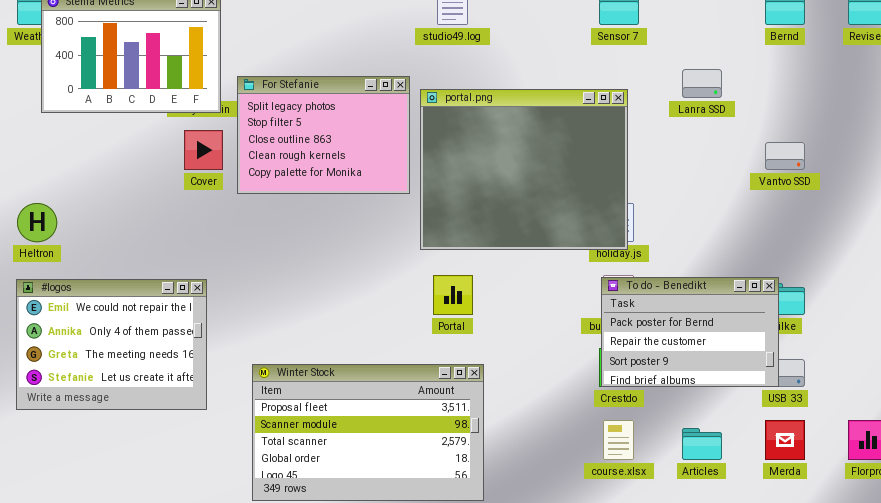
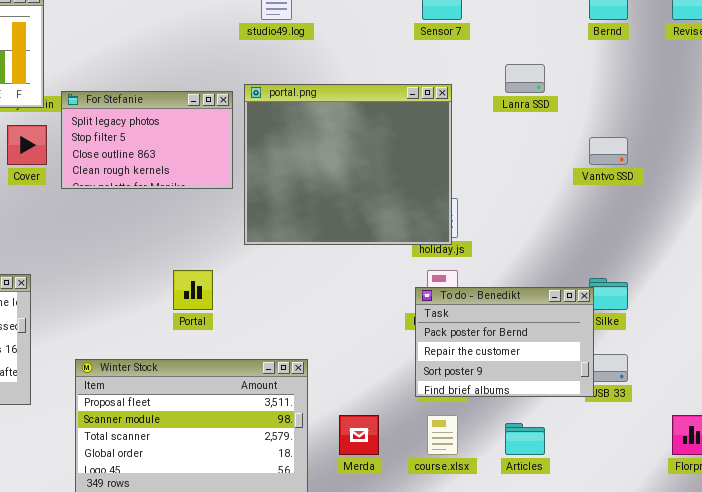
For Stefanie: [237,76,410,194] -> [61,91,233,189], resized
Portal: [433,275,473,315] -> [173,270,213,310], moved
To do - Benedikt: [601,277,779,387] -> [415,287,594,397], moved
Merda: [765,420,805,460] -> [339,415,379,455], moved

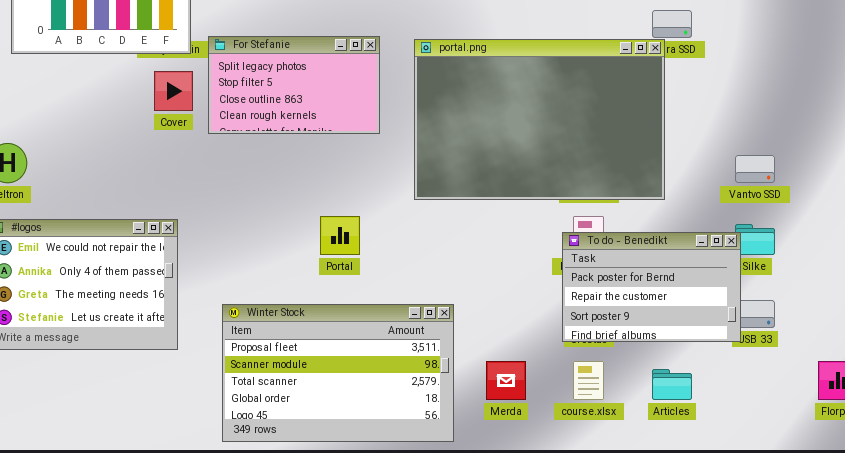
portal.png: [244,84,452,245] -> [414,39,665,200], moved, resized
Vantvo SSD: [589,137,628,165] -> [735,155,775,183], moved

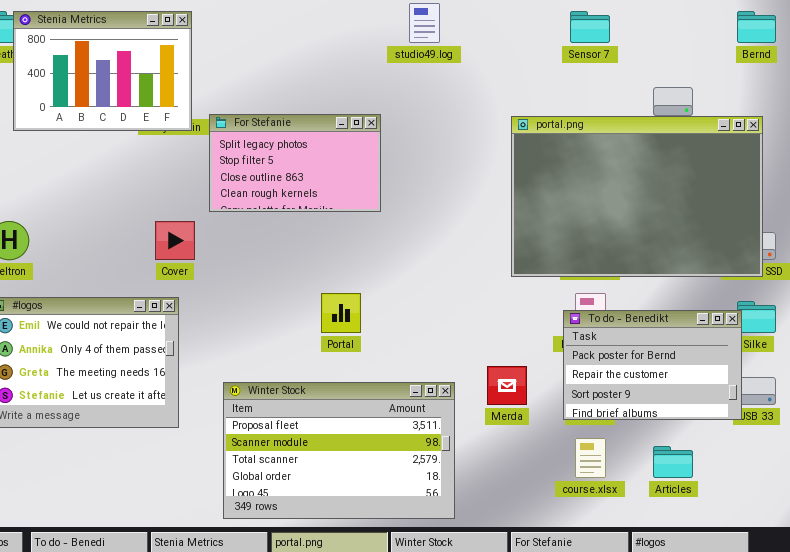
portal.png: [414,39,665,200] -> [511,116,763,277], moved
Cover: [154,71,193,111] -> [155,221,195,260], moved
Merda: [486,361,526,400] -> [487,366,527,405], moved

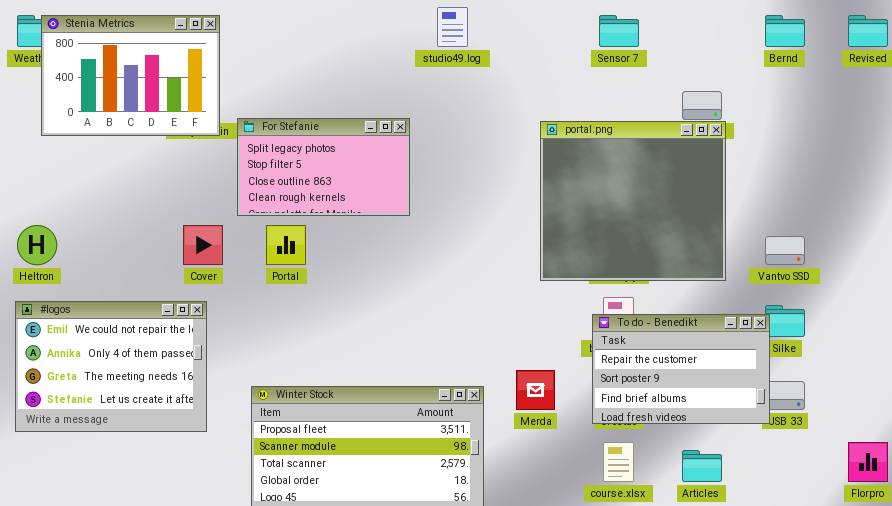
portal.png: [511,116,763,277] -> [540,121,726,281], resized
Portal: [321,293,361,333] -> [266,225,306,265], moved
To do - Benedikt: [563,310,742,420] -> [592,314,770,424], scrolled down 1 row

